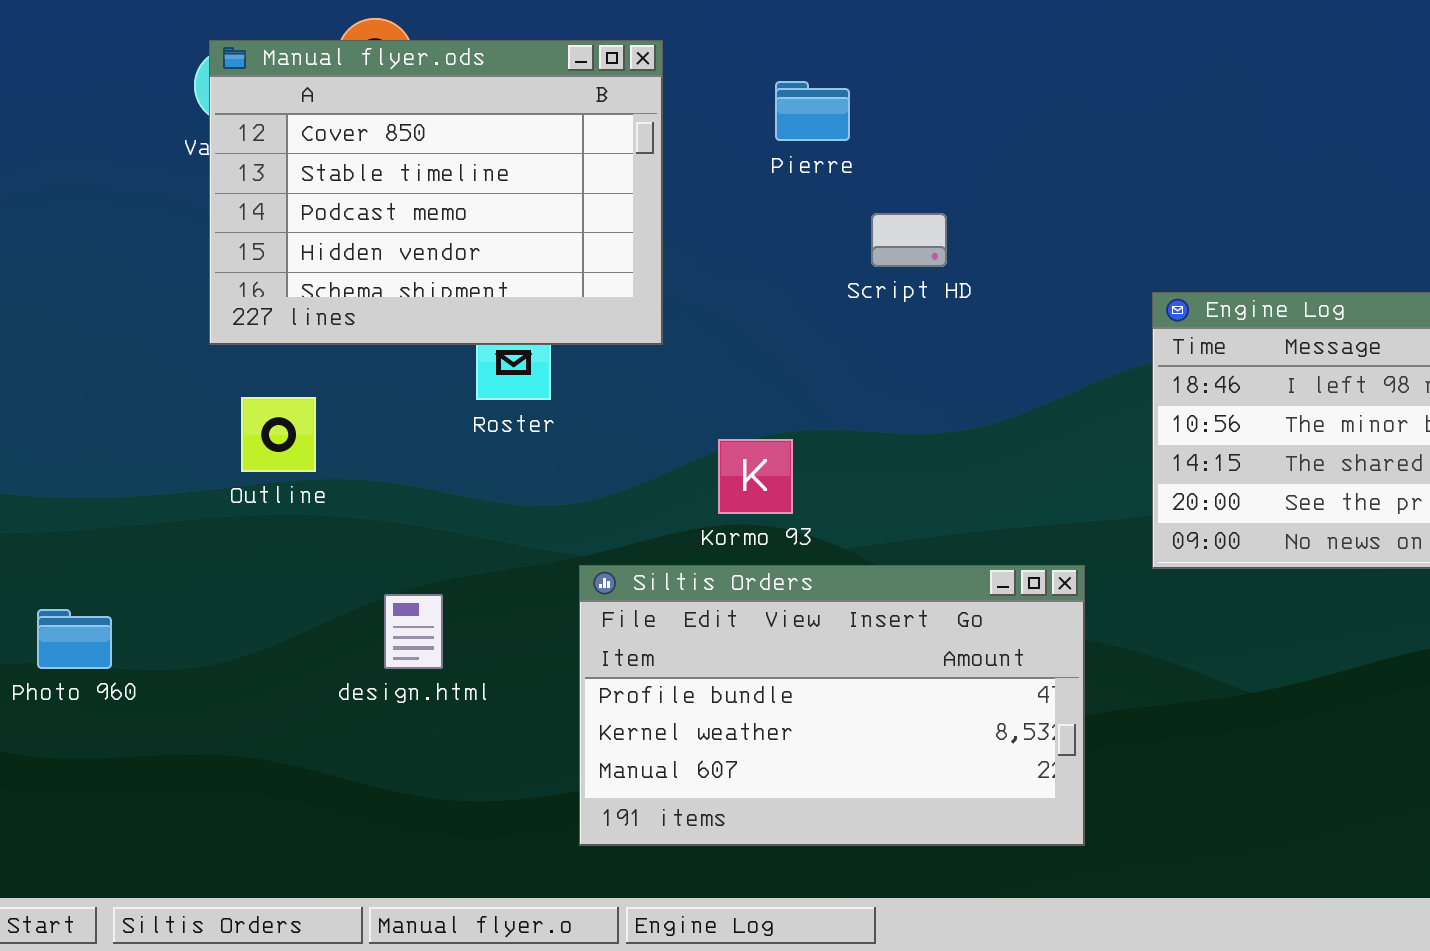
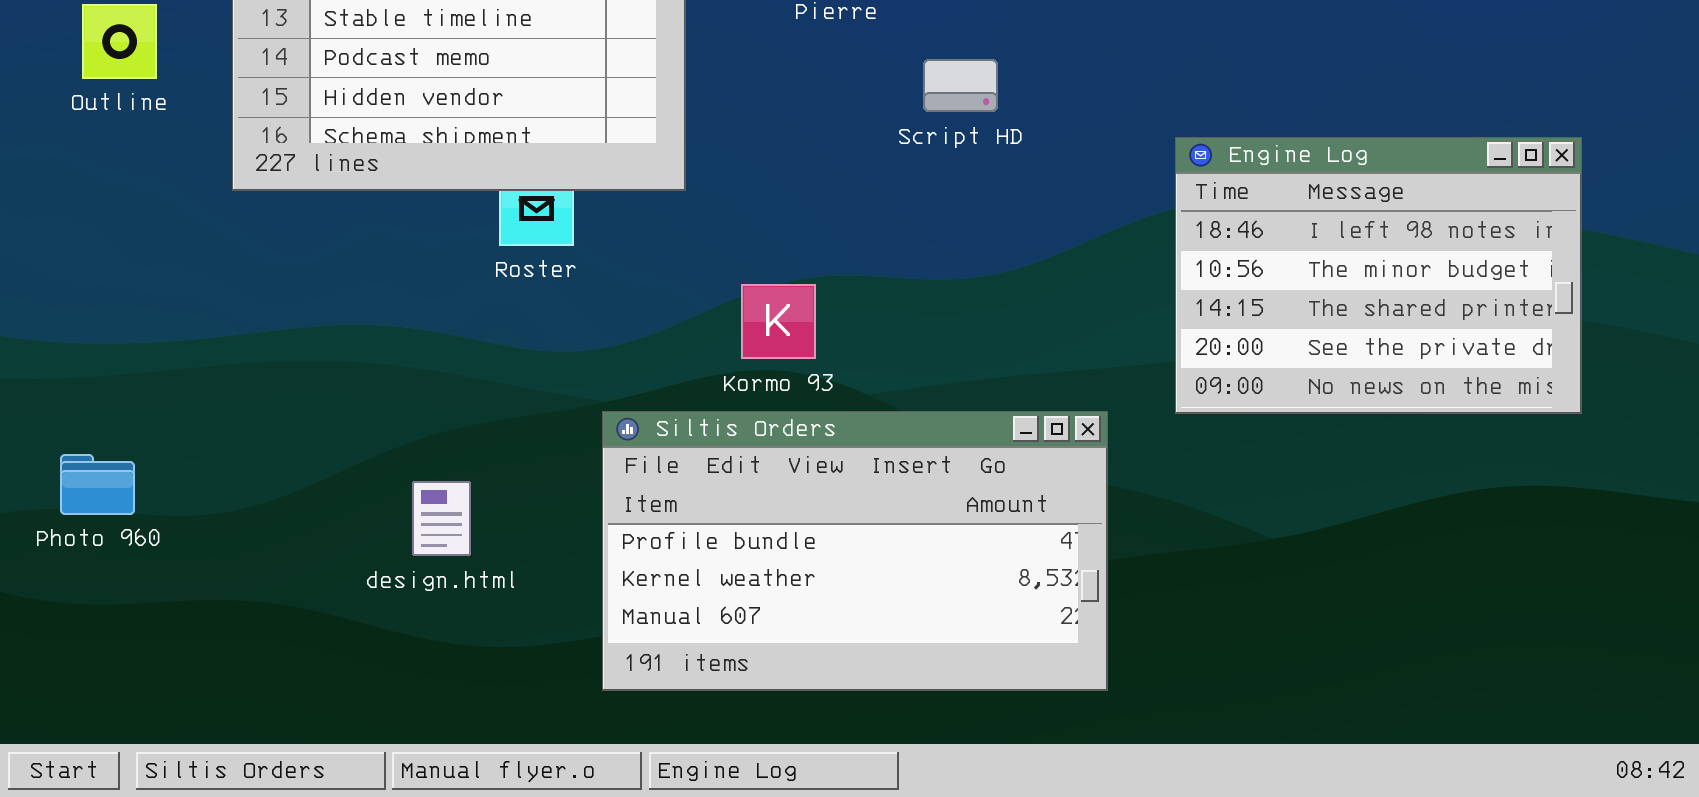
Script HD: [871,213,947,267] -> [923,59,998,112], moved
Outline: [241,397,316,472] -> [82,4,157,79], moved
design.html: [384,594,443,669] -> [412,481,471,556], moved

